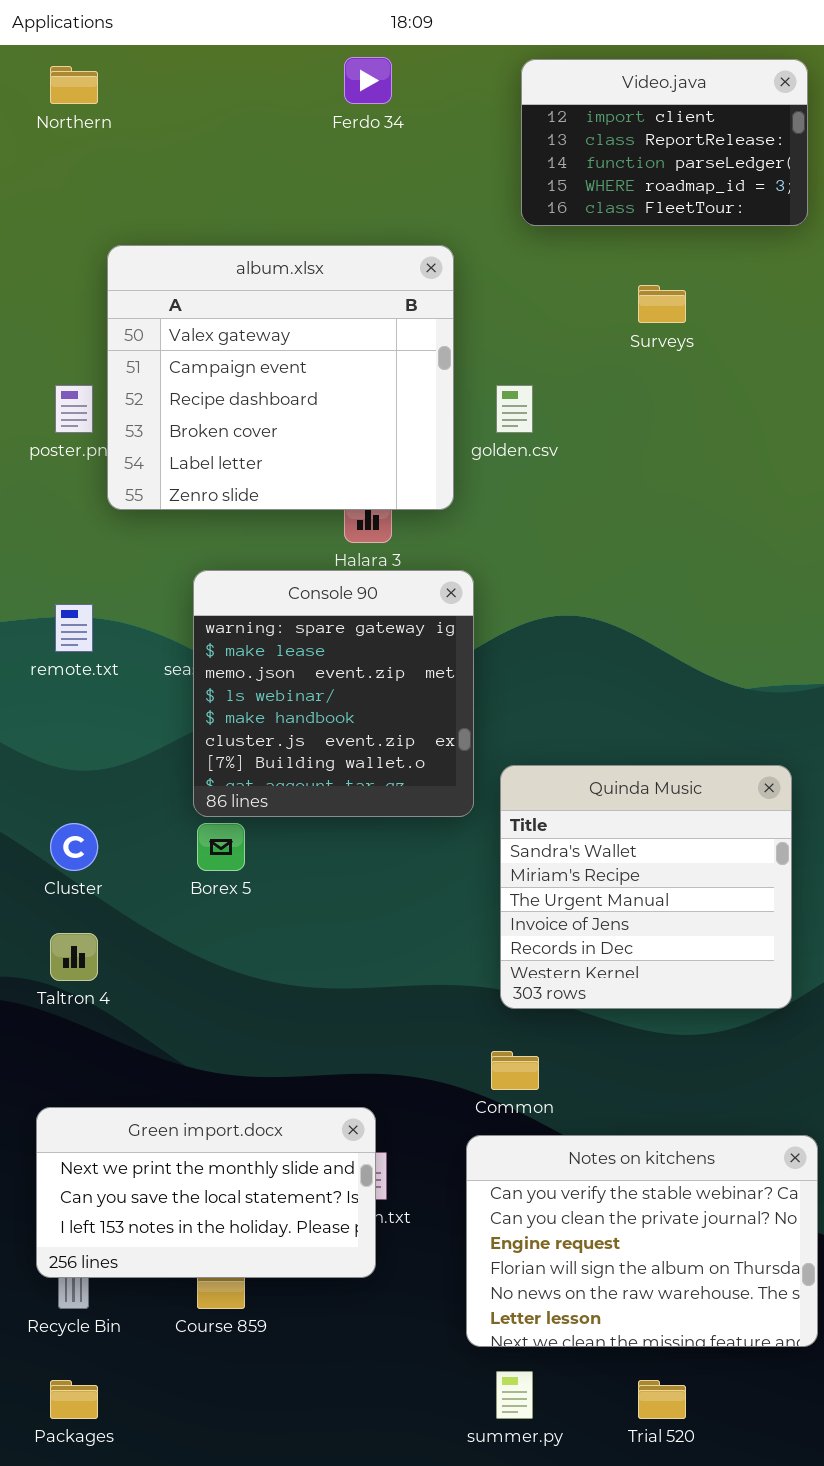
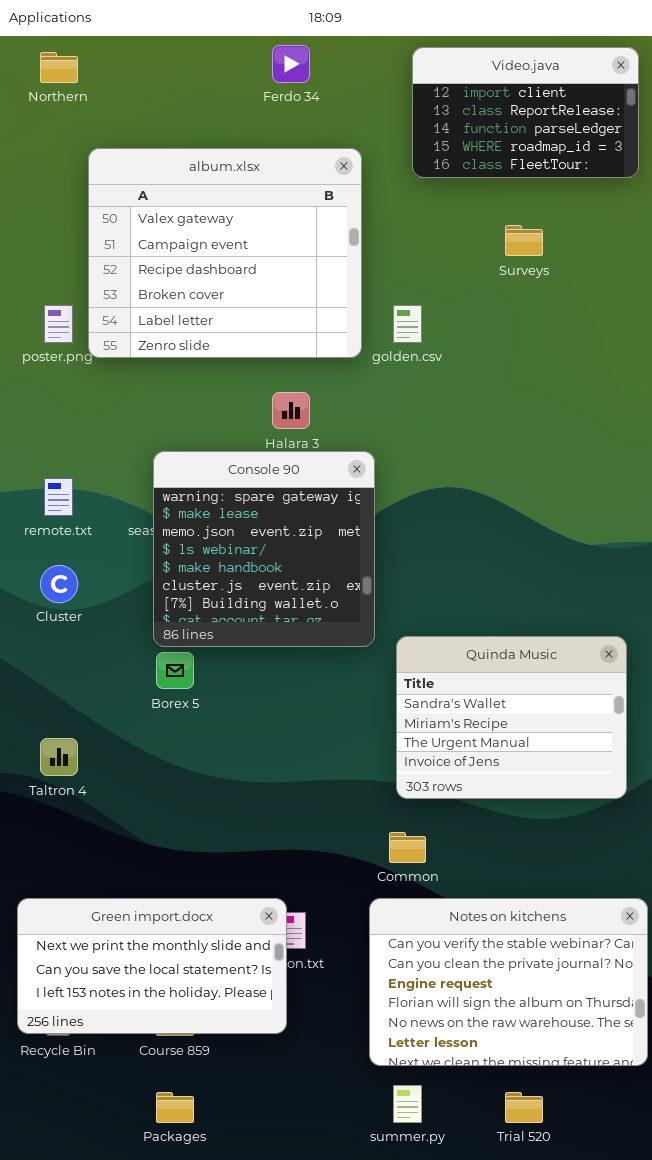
album.xlsx: [107,245,454,510] -> [88,148,362,358], moved
Quinda Music: [500,765,792,1009] -> [396,636,627,799], resized
Cluster: [50,823,98,871] -> [40,565,78,603], moved
Green import.docx: [36,1107,376,1278] -> [17,898,287,1034], moved
Packages: [50,1380,98,1419] -> [156,1092,194,1123], moved

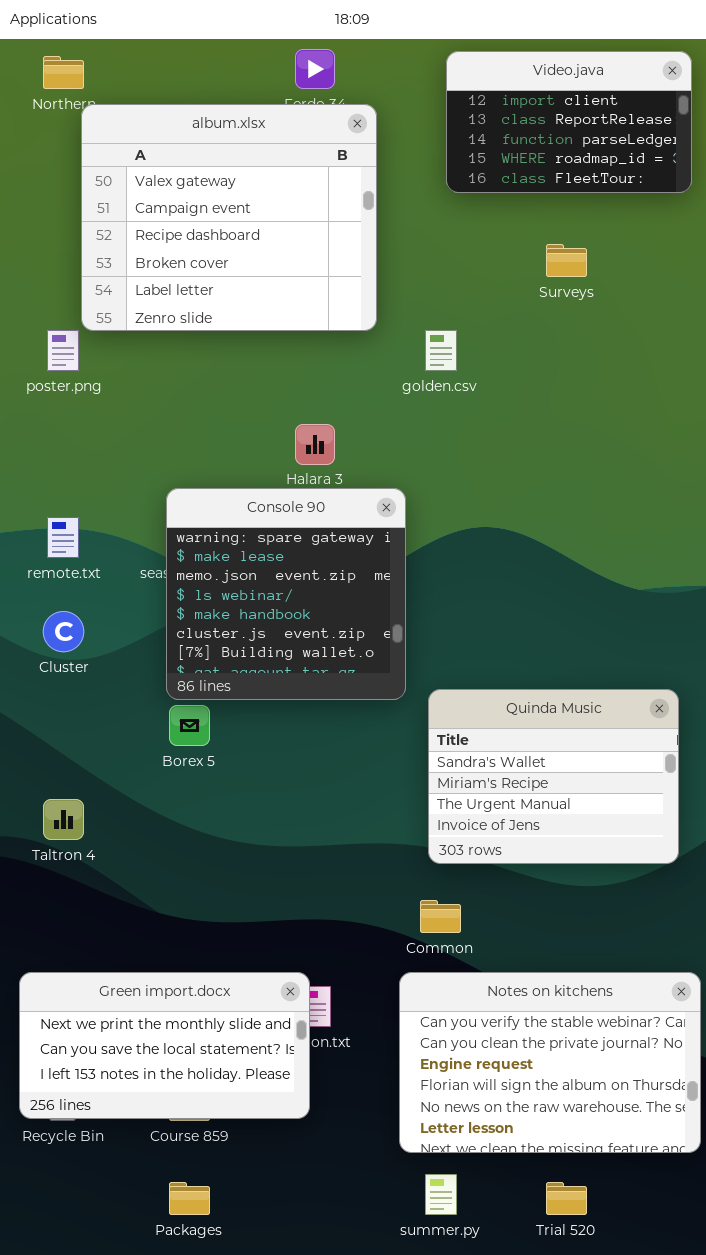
album.xlsx: [88,148,362,358] -> [81,104,377,331], moved

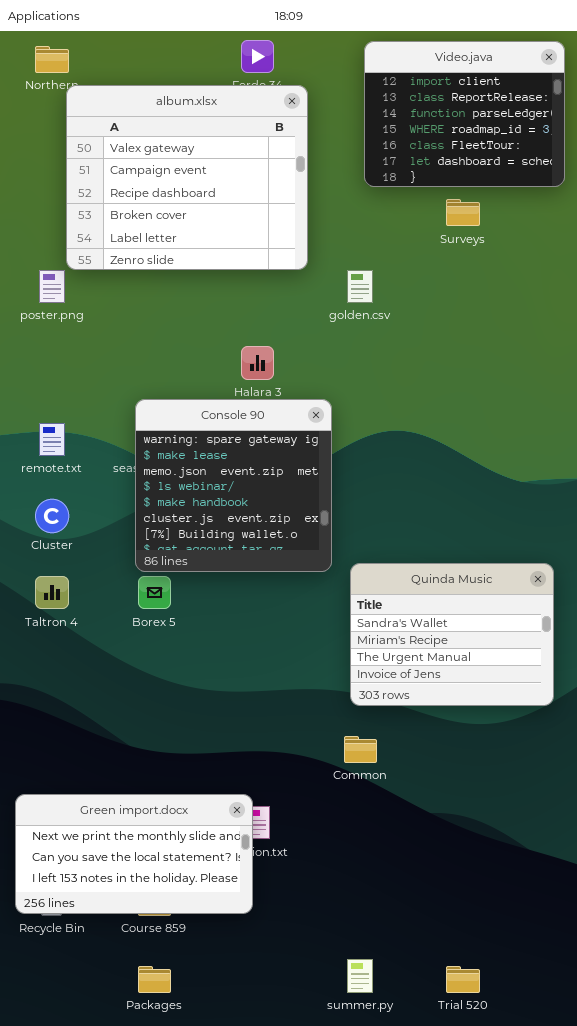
Video.java: [446,51,692,193] -> [364,41,565,187], resized
Taltron 4: [43,799,84,840] -> [35,576,69,609], moved
Notes on kitchens: [399,972,701,1153] -> none, closed

